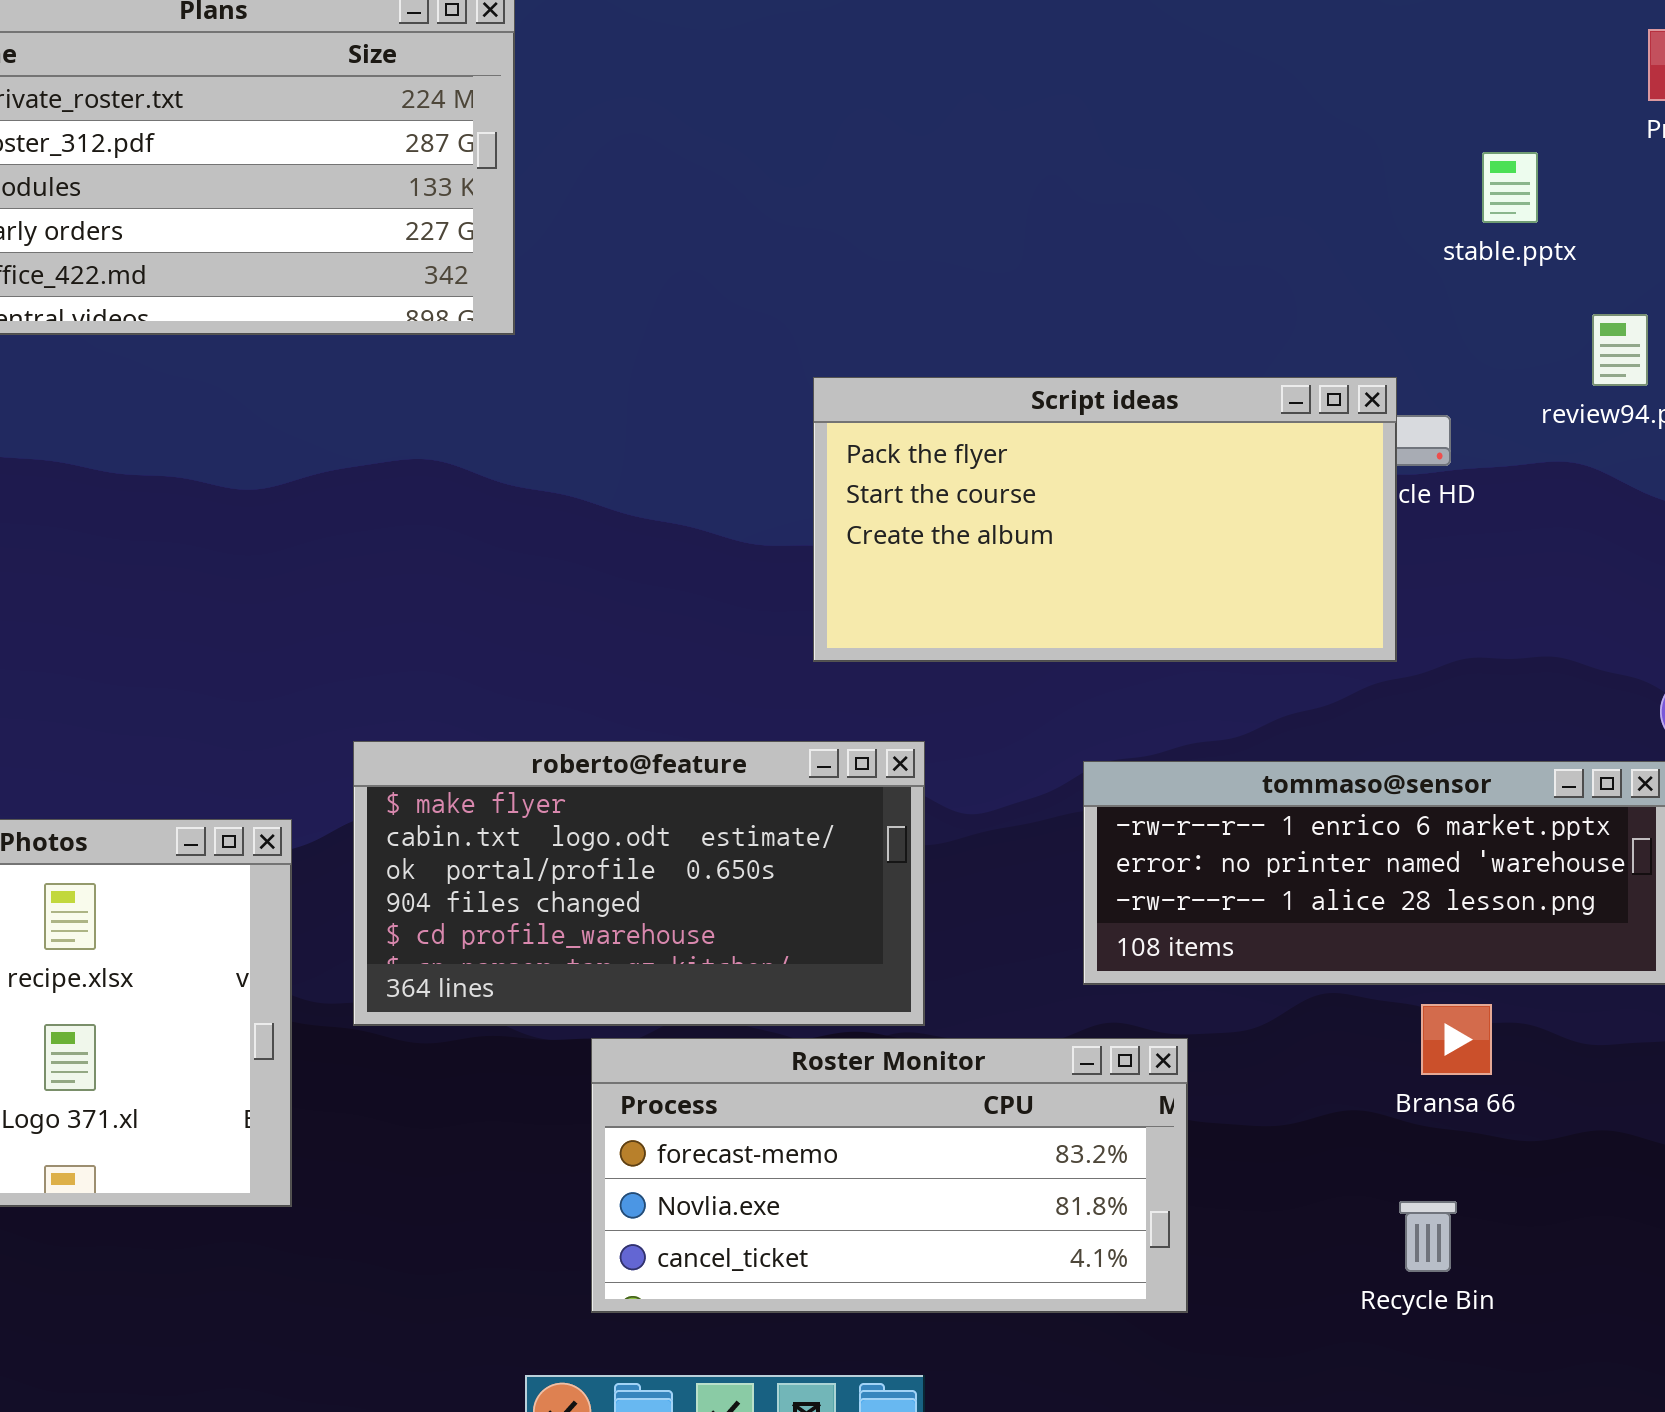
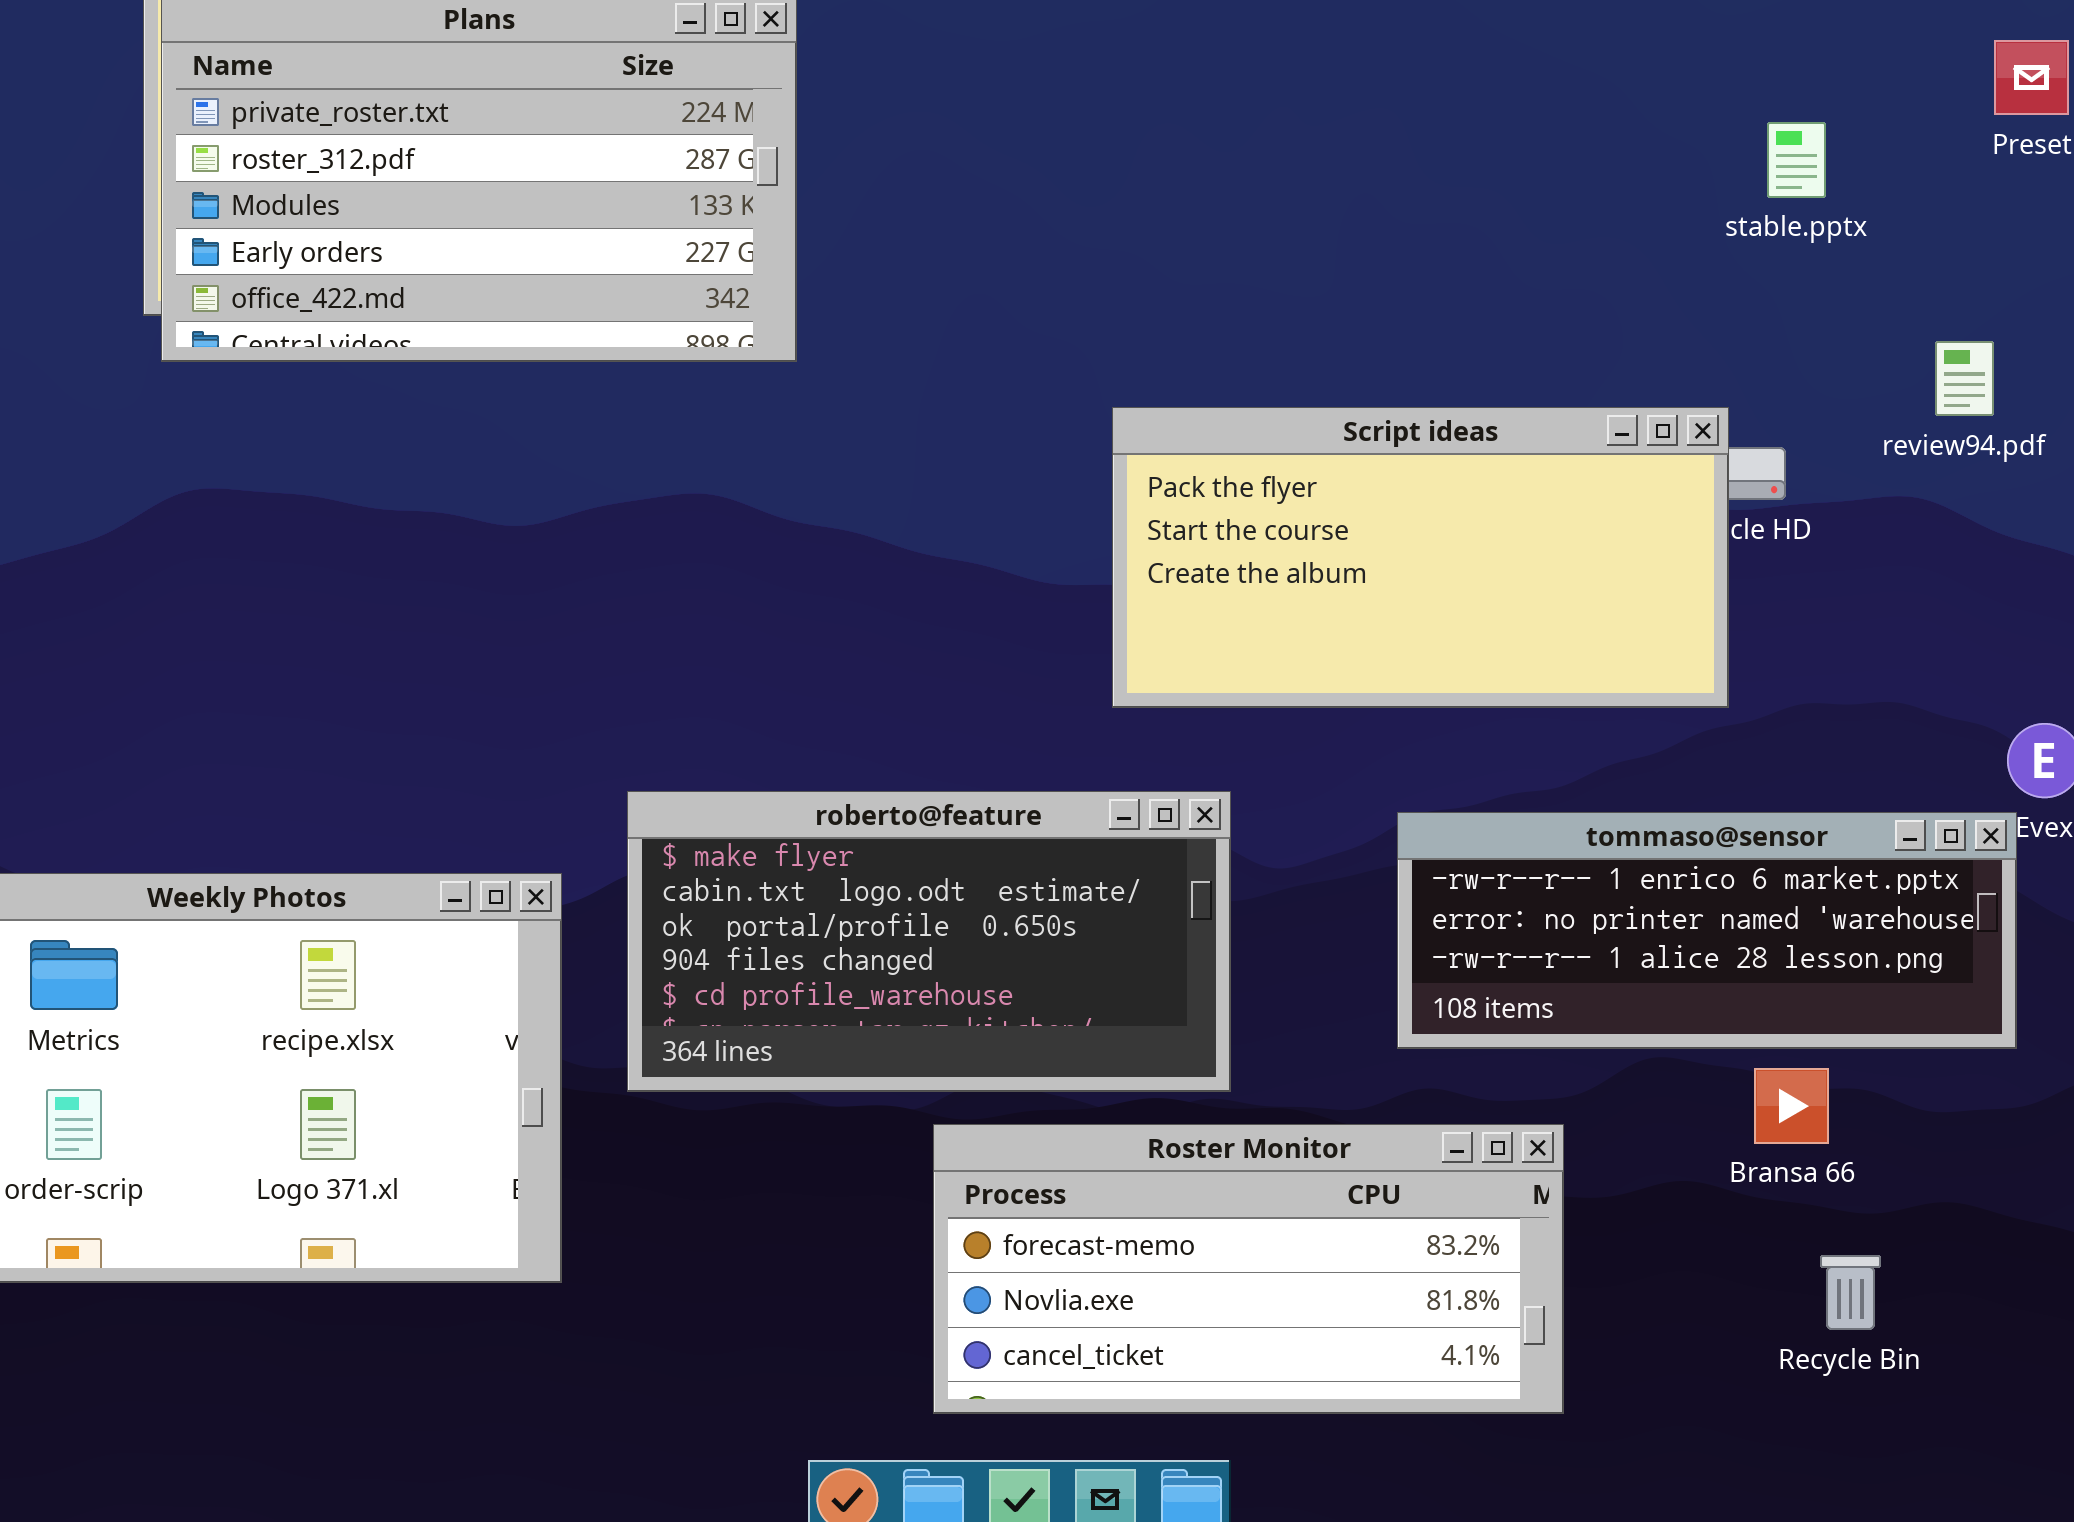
stable.pptx: [1482,152,1538,223] -> [1767,122,1826,198], moved
Roster Monitor: [591,1038,1188,1313] -> [933,1124,1564,1414], moved
Recycle Bin: [1399,1201,1457,1272] -> [1820,1255,1881,1330], moved

